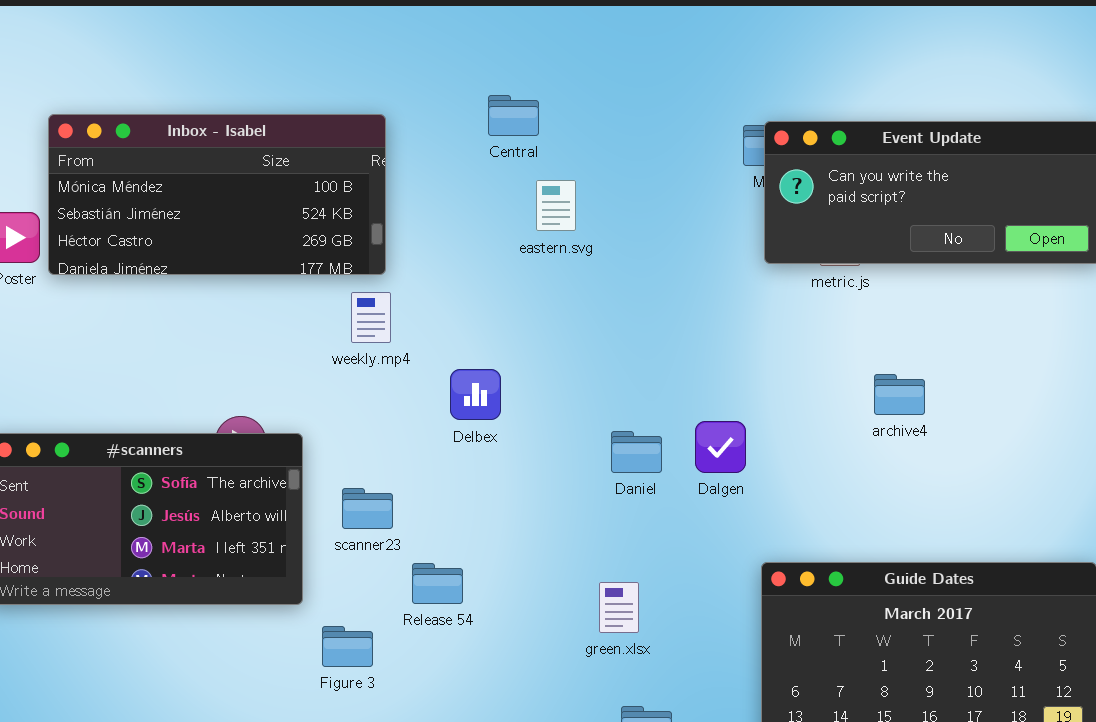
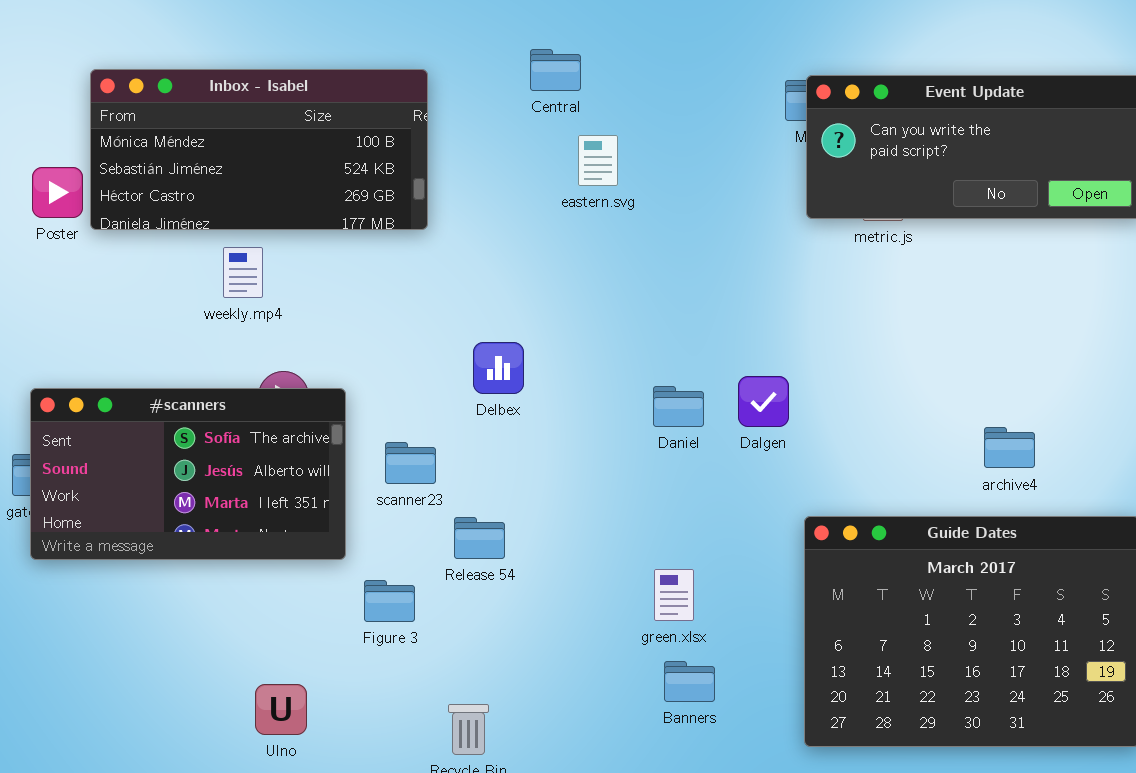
weekly.mp4: [351,292,391,343] -> [223,247,263,298], moved
Delbex: [450,369,501,420] -> [473,342,524,394], moved
archive4: [874,374,925,415] -> [984,427,1035,468], moved
green.xlsx: [599,582,639,633] -> [654,569,694,621], moved

